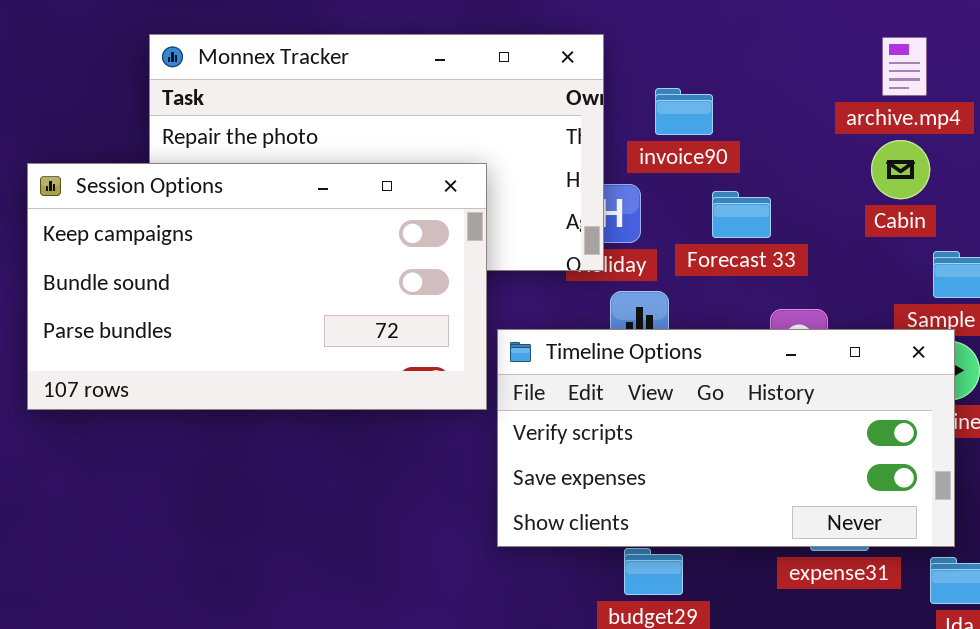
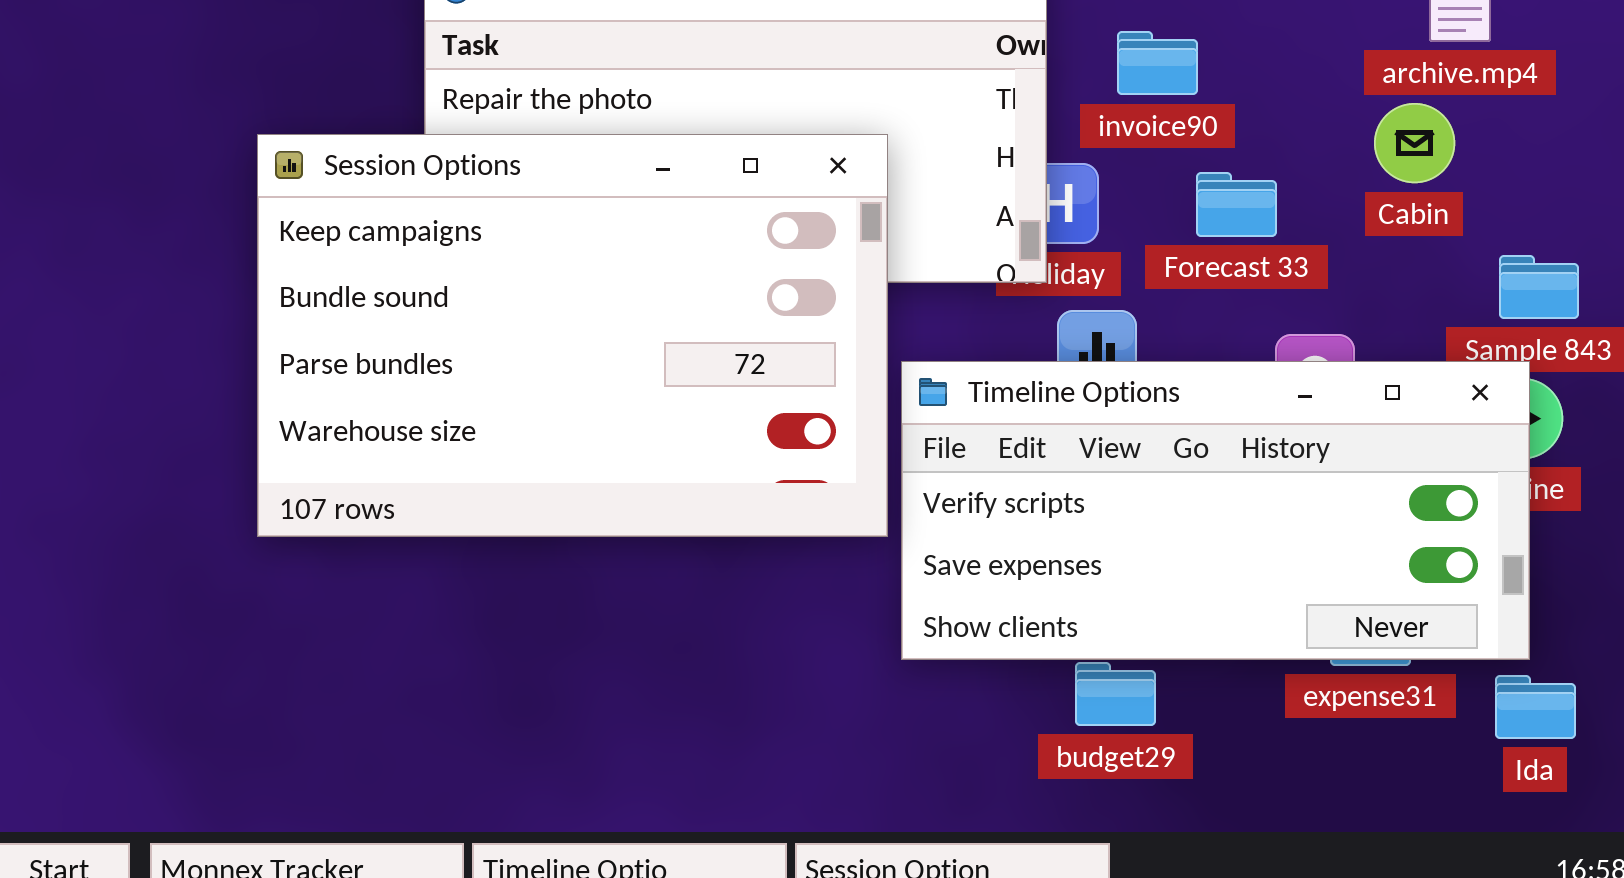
Cabin: [871,140,930,199] -> [1374,103,1455,183], moved
Session Options: [27,163,487,410] -> [257,134,888,537], resized

